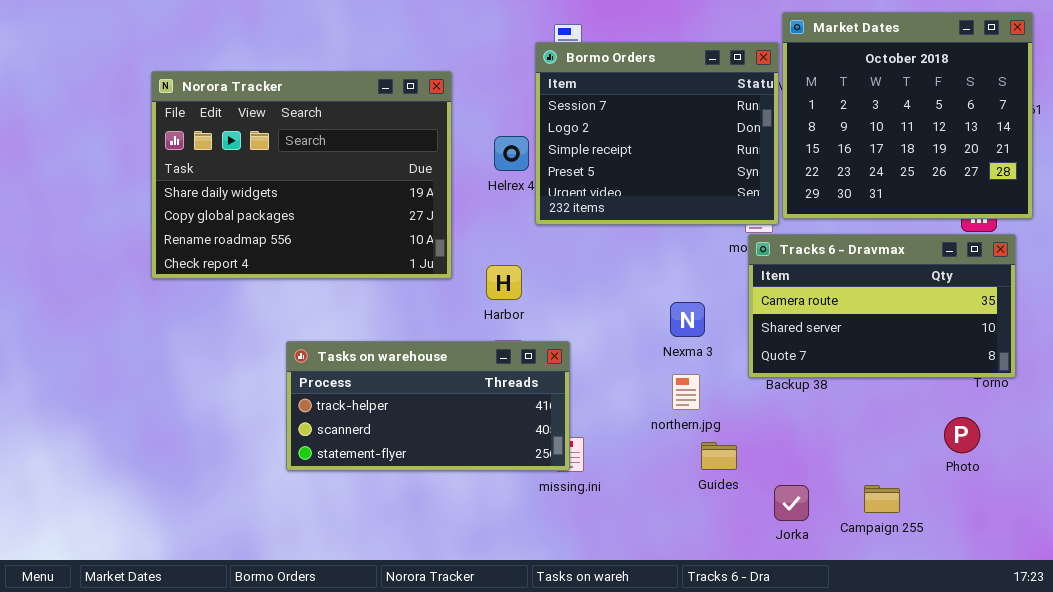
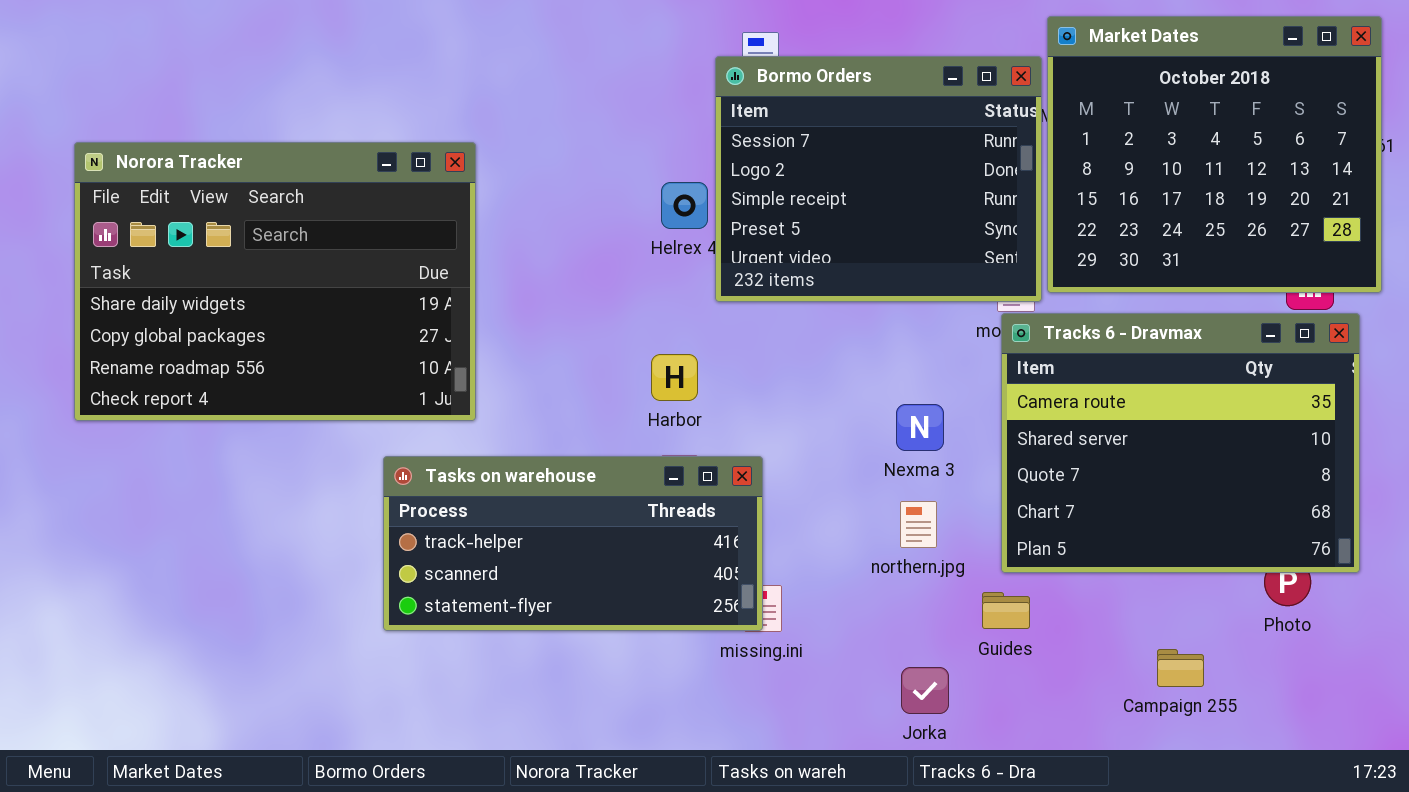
Norora Tracker: [151,71,452,279] -> [74,142,476,421], moved
Tracks 6 - Dravmax: [748,234,1016,378] -> [1001,313,1360,573], resized
Guides: [701,442,737,470] -> [982,592,1030,629], moved
Jorka: [774,485,809,521] -> [901,667,949,714], moved

